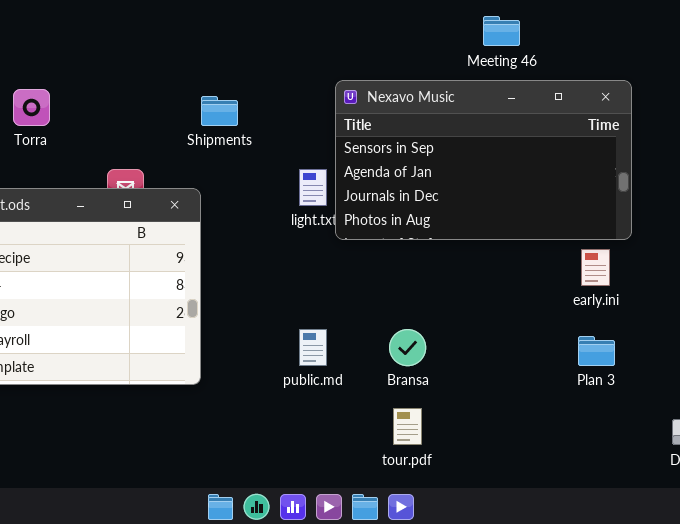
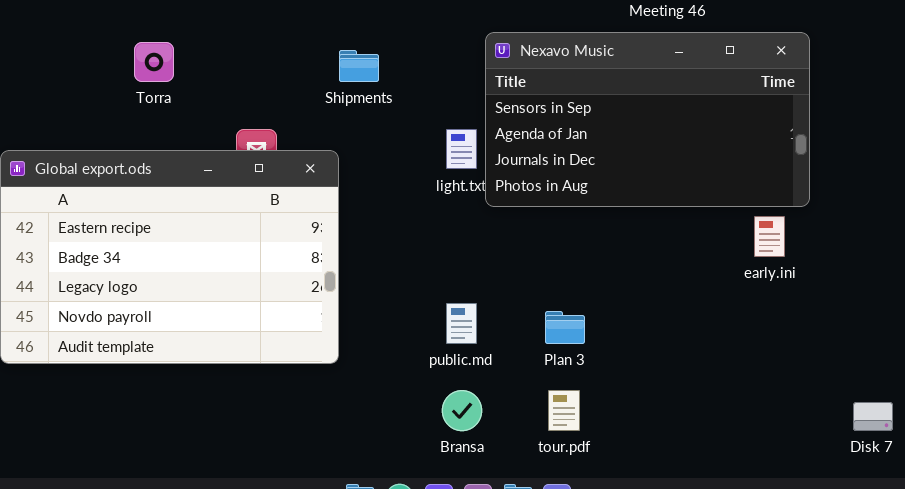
Bransa: [389,329,426,366] -> [442,390,482,431], moved
Plan 3: [578,336,615,366] -> [545,311,585,344], moved

